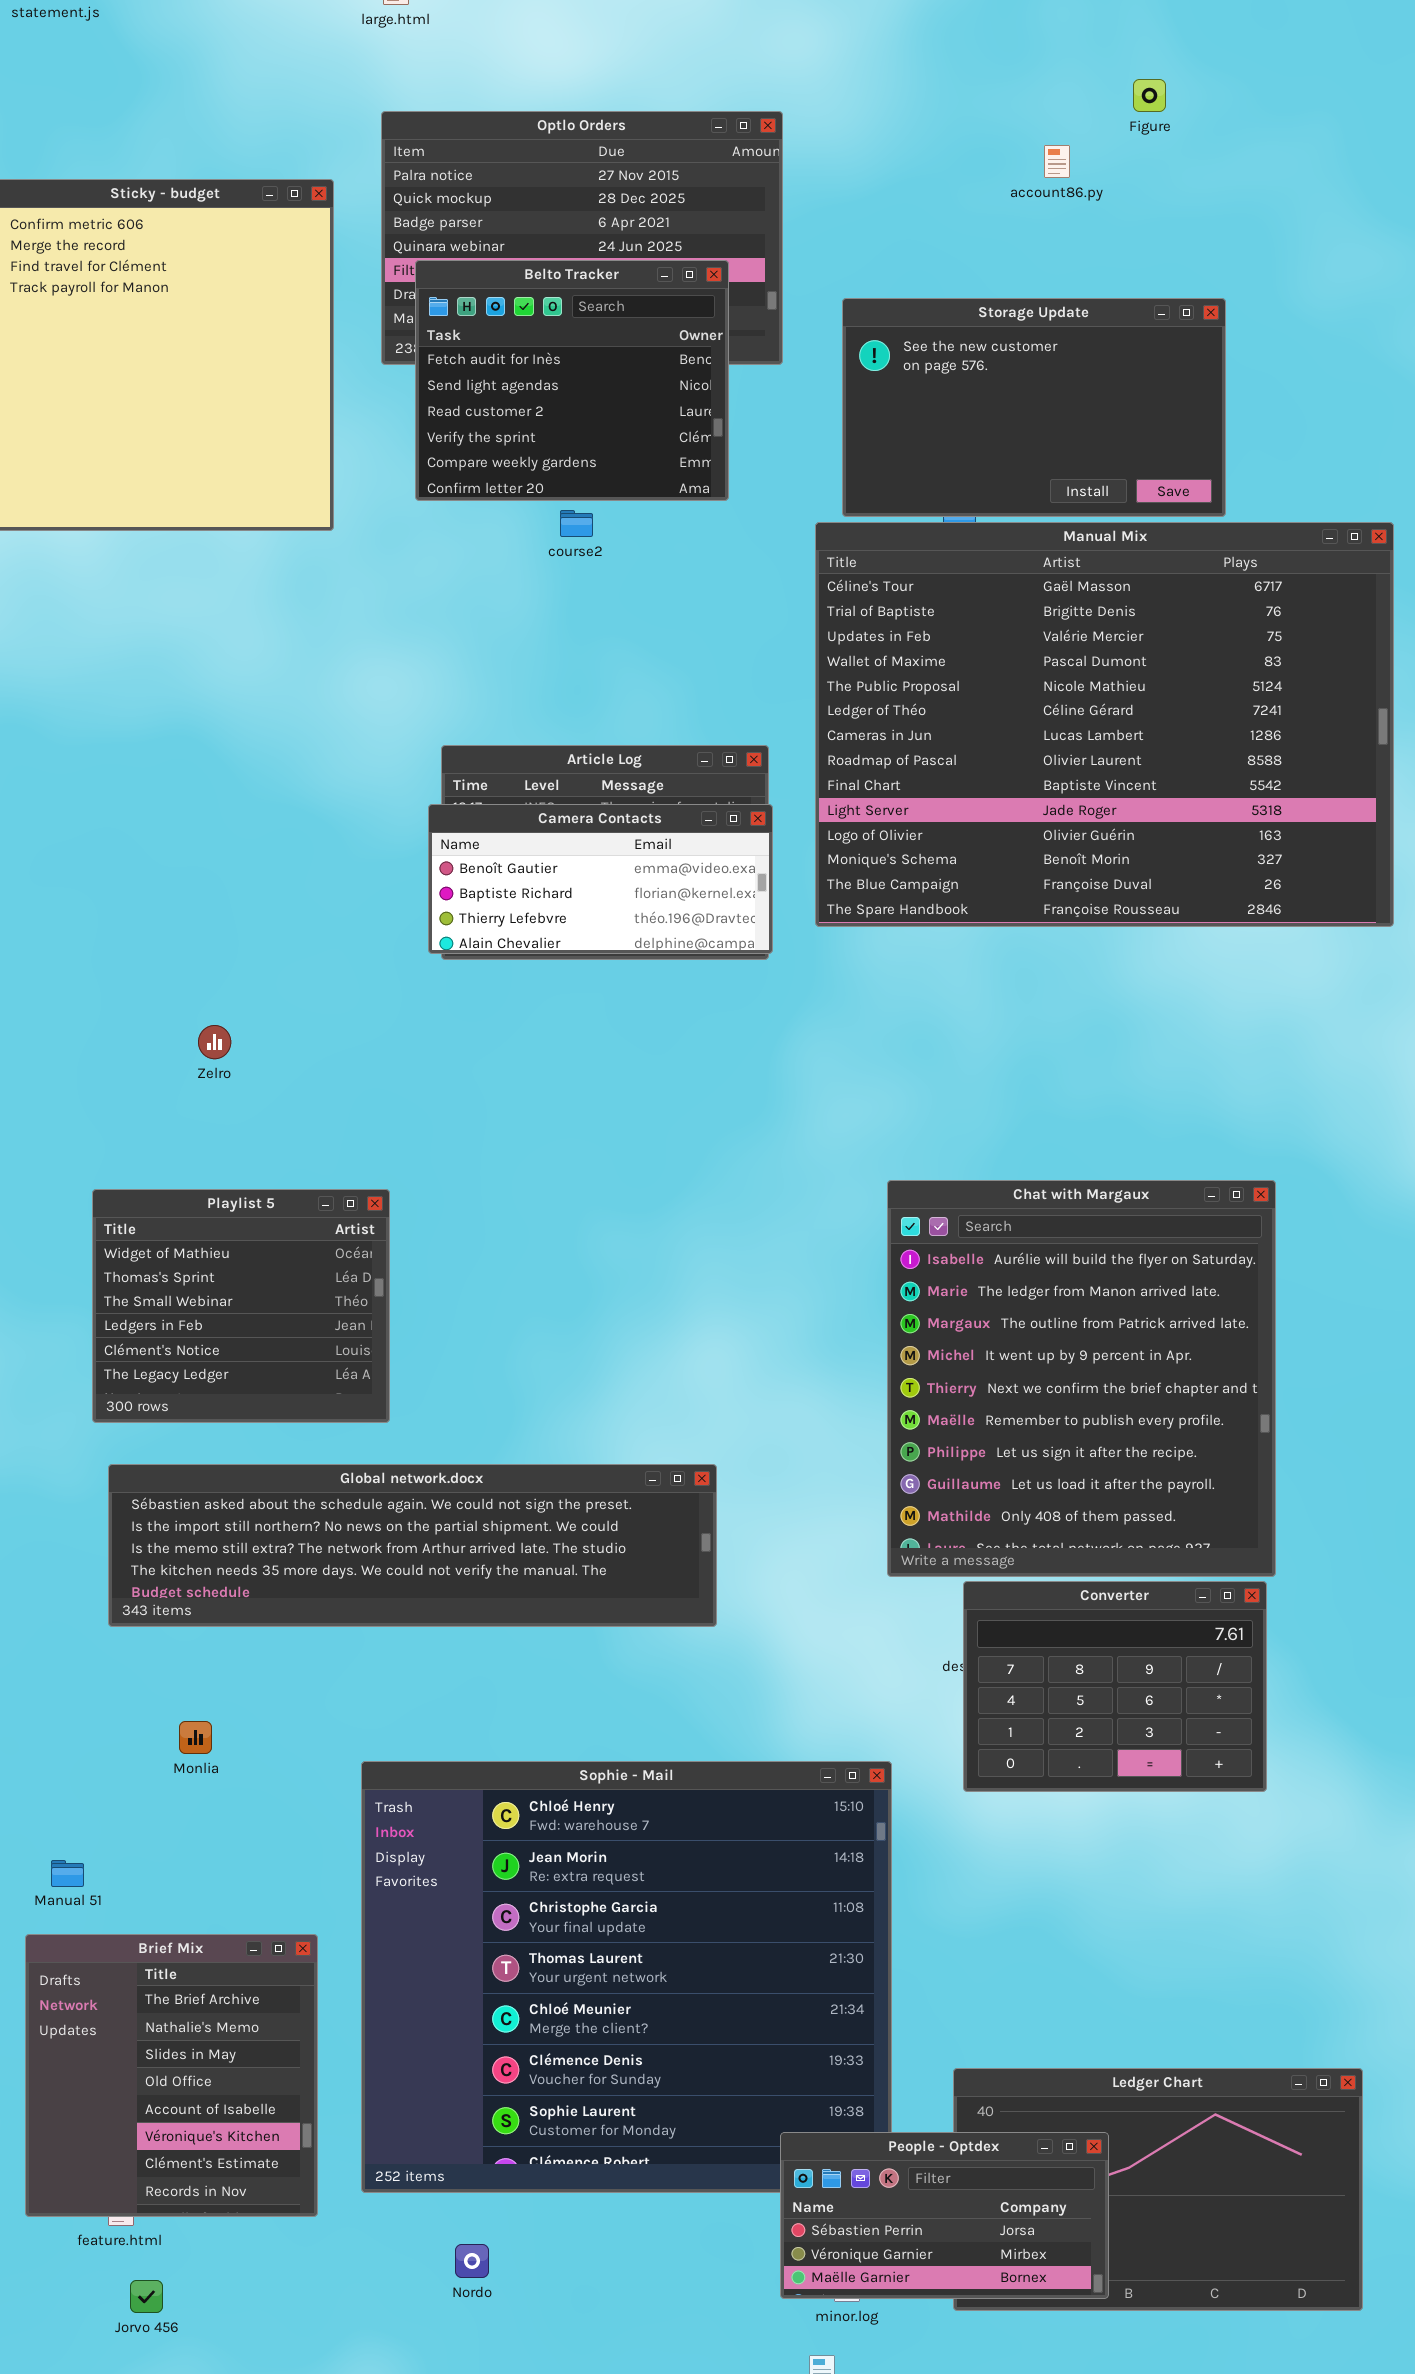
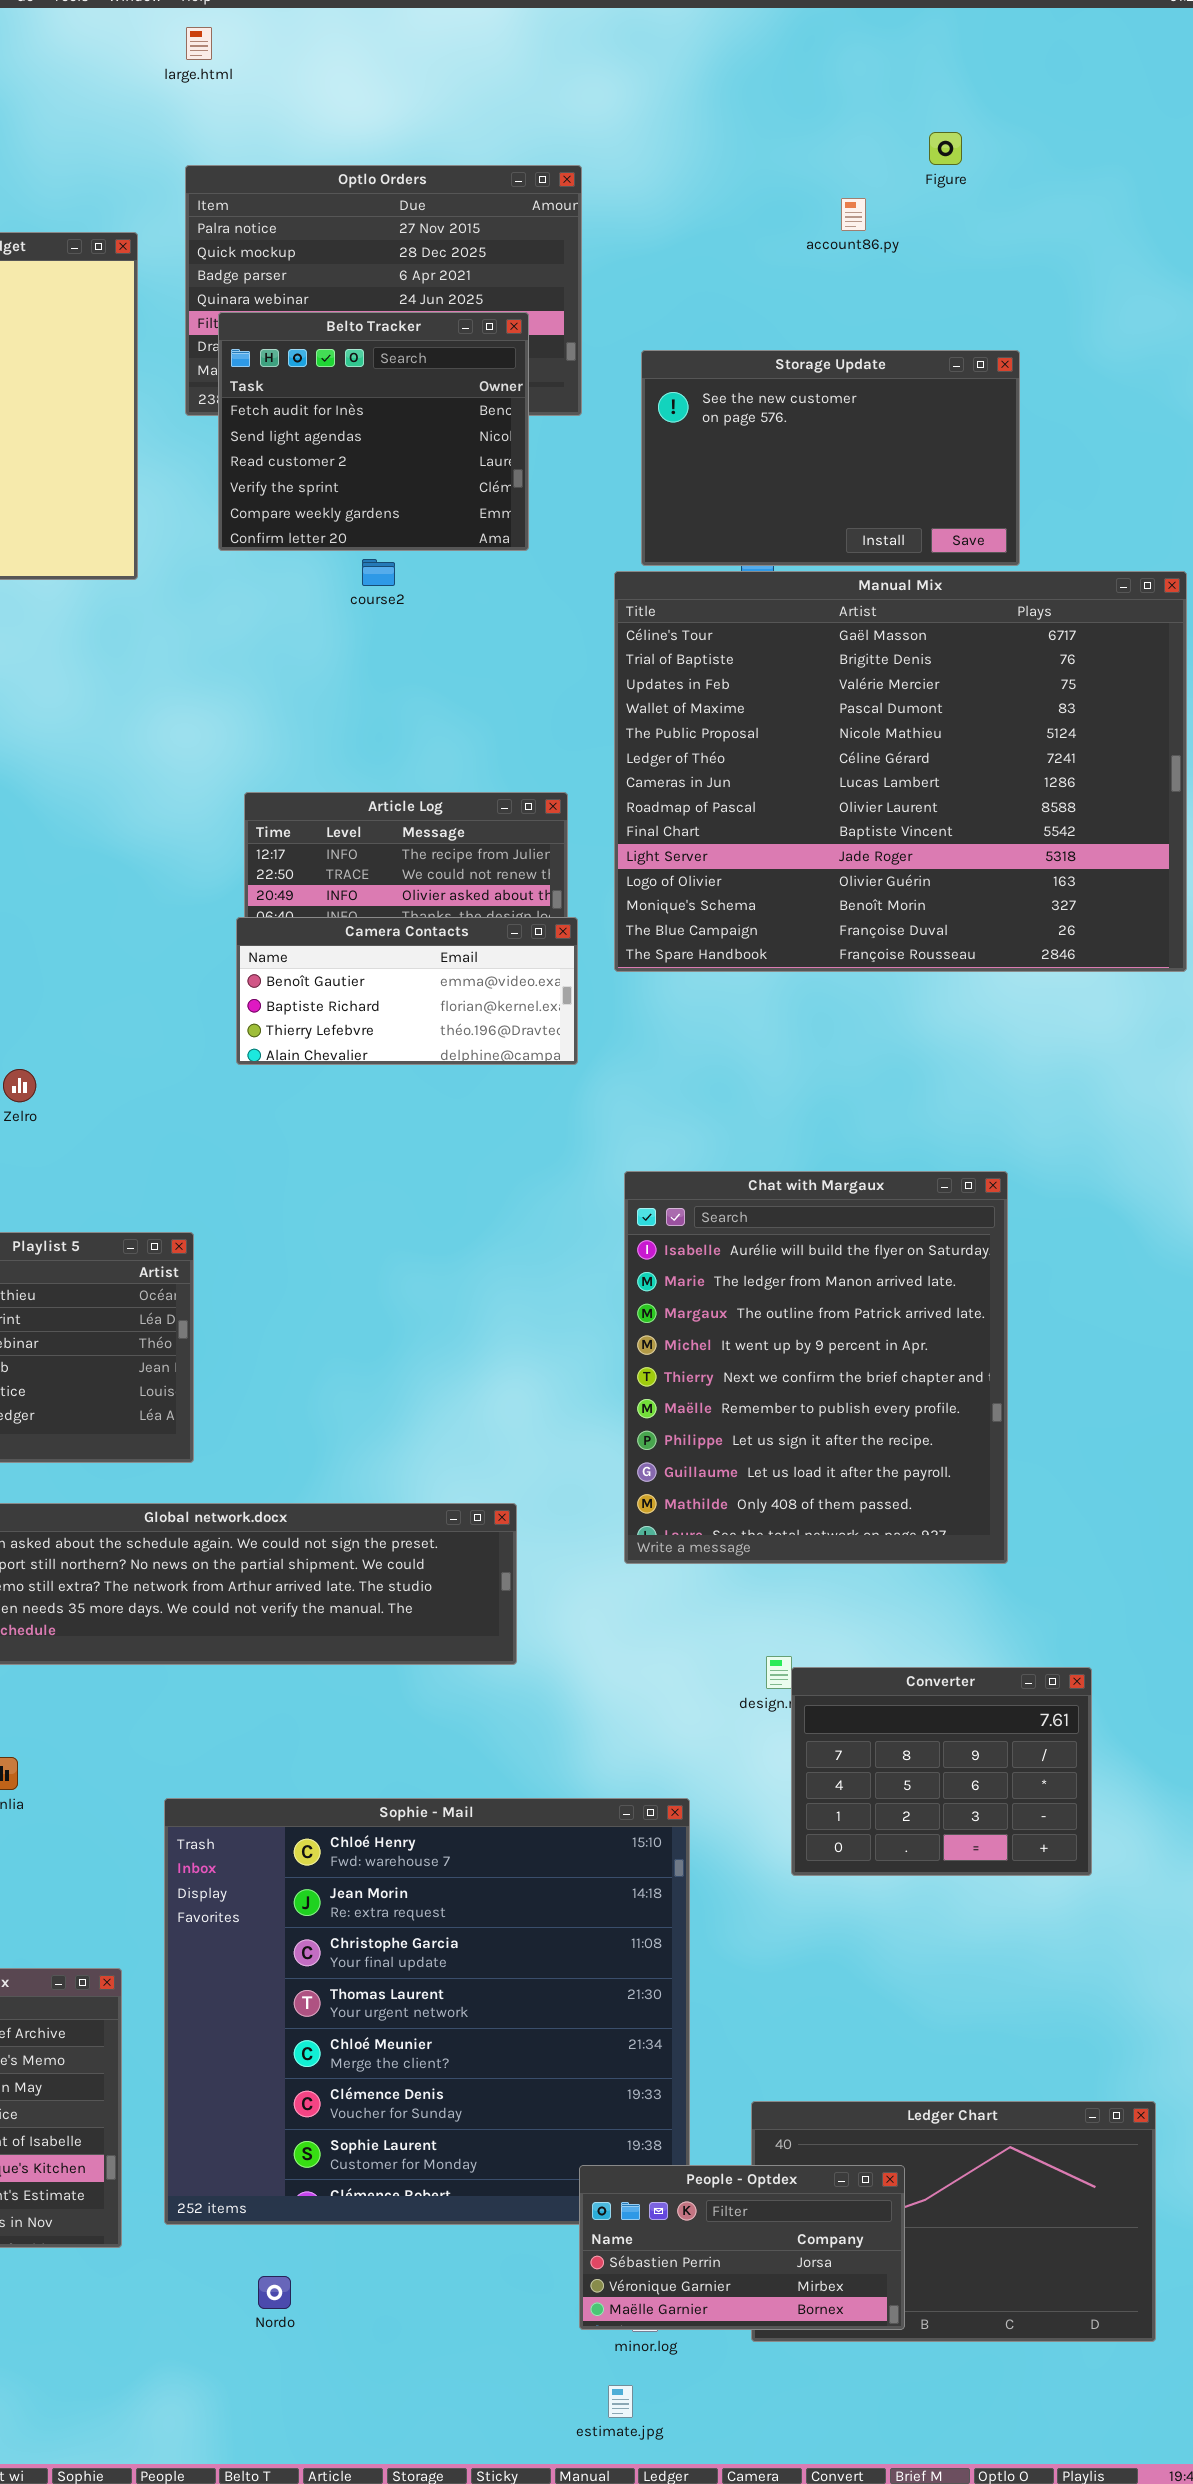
Camera Contacts: [428,804,773,954] -> [236,917,578,1065], moved
Chat with Margaux: [887,1180,1276,1577] -> [624,1171,1008,1564], moved
Converter: [963,1581,1267,1792] -> [791,1667,1092,1876], moved

